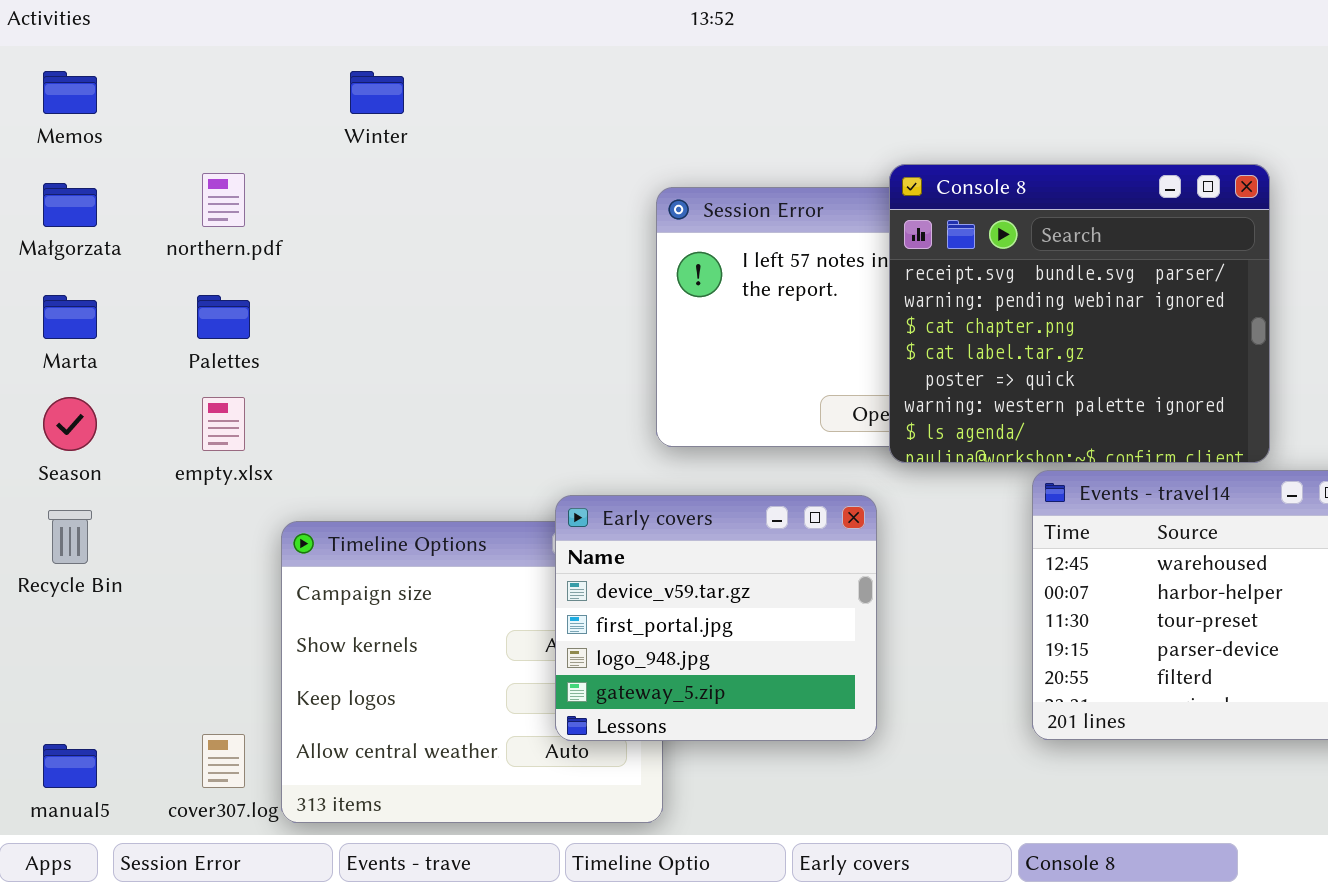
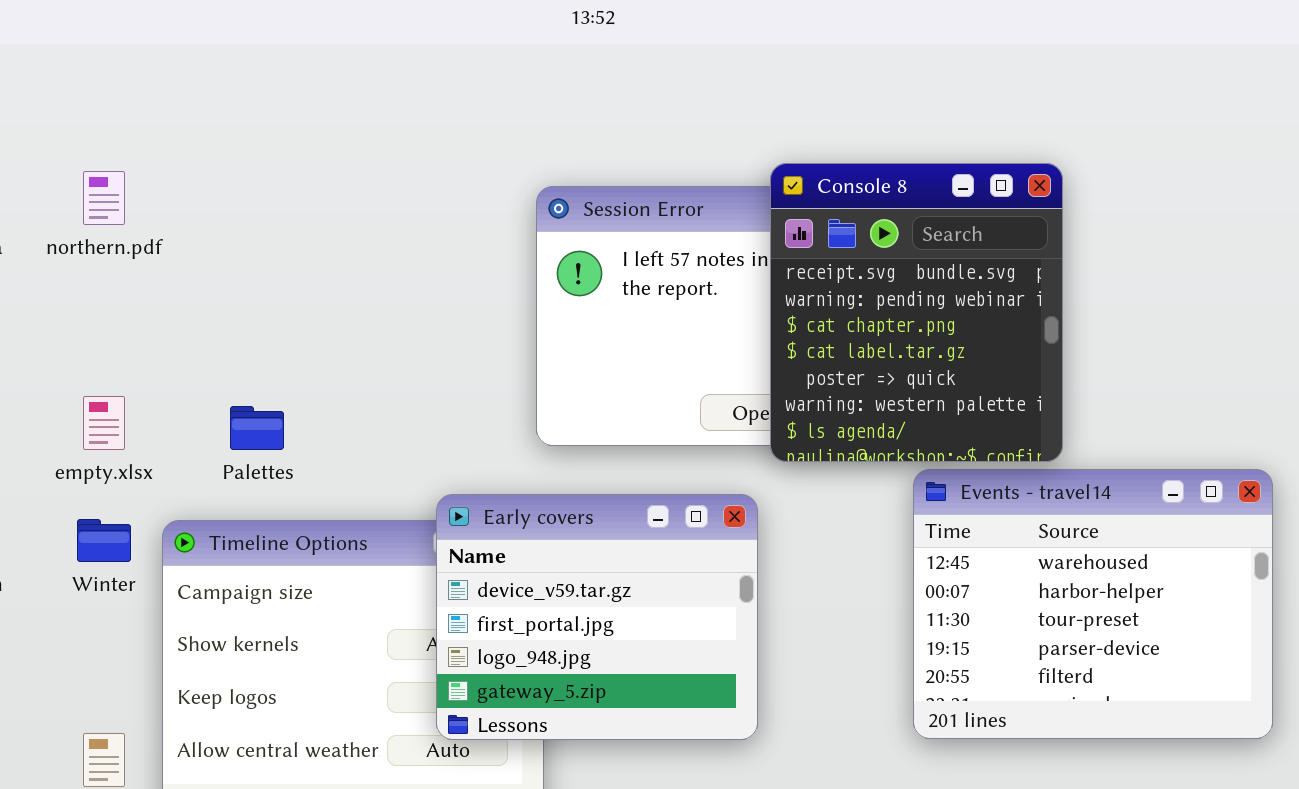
Winter: [350,71,404,114] -> [77,519,131,562], moved
Console 8: [889,164,1270,463] -> [770,163,1063,462], resized
Palettes: [197,295,250,339] -> [230,406,284,450], moved

